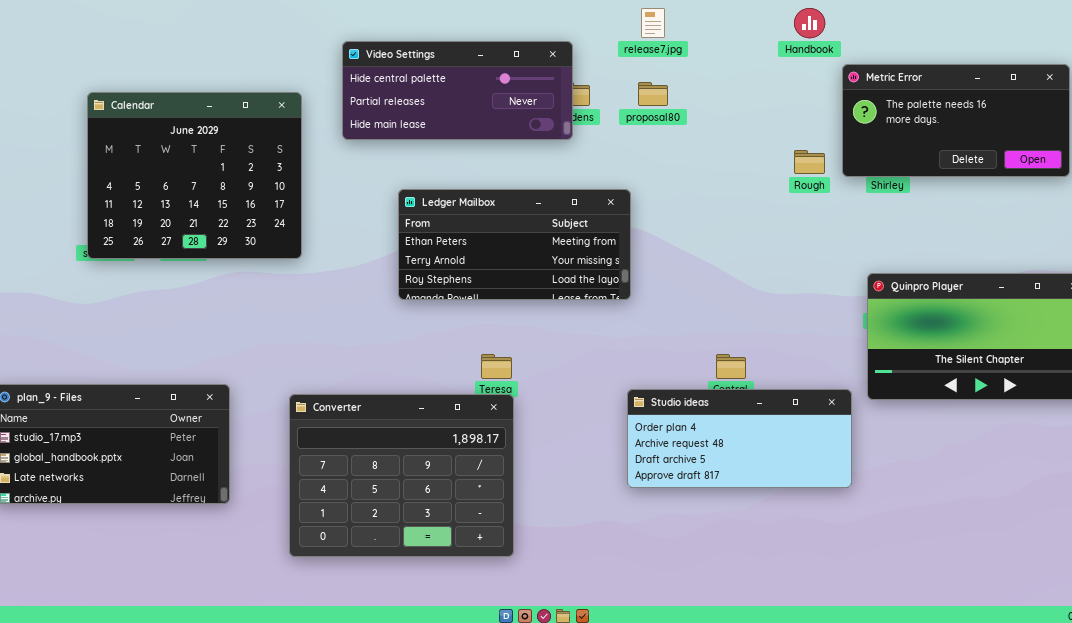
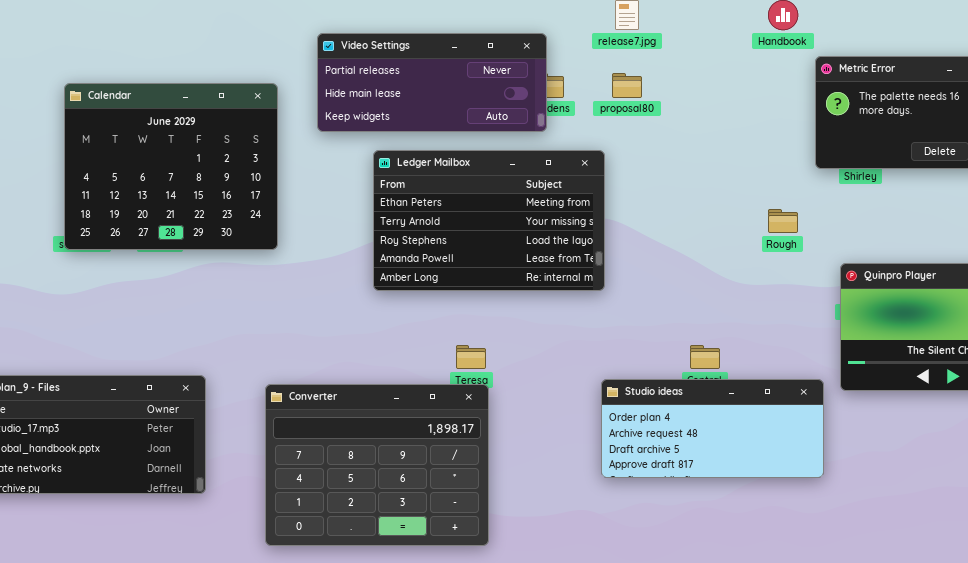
Video Settings: [342,41,573,140] -> [317,33,547,132], scrolled down 1 row
Rough: [794,150,825,174] -> [768,209,798,233], moved
Ledger Mailbox: [398,189,631,300] -> [373,150,605,291], resized

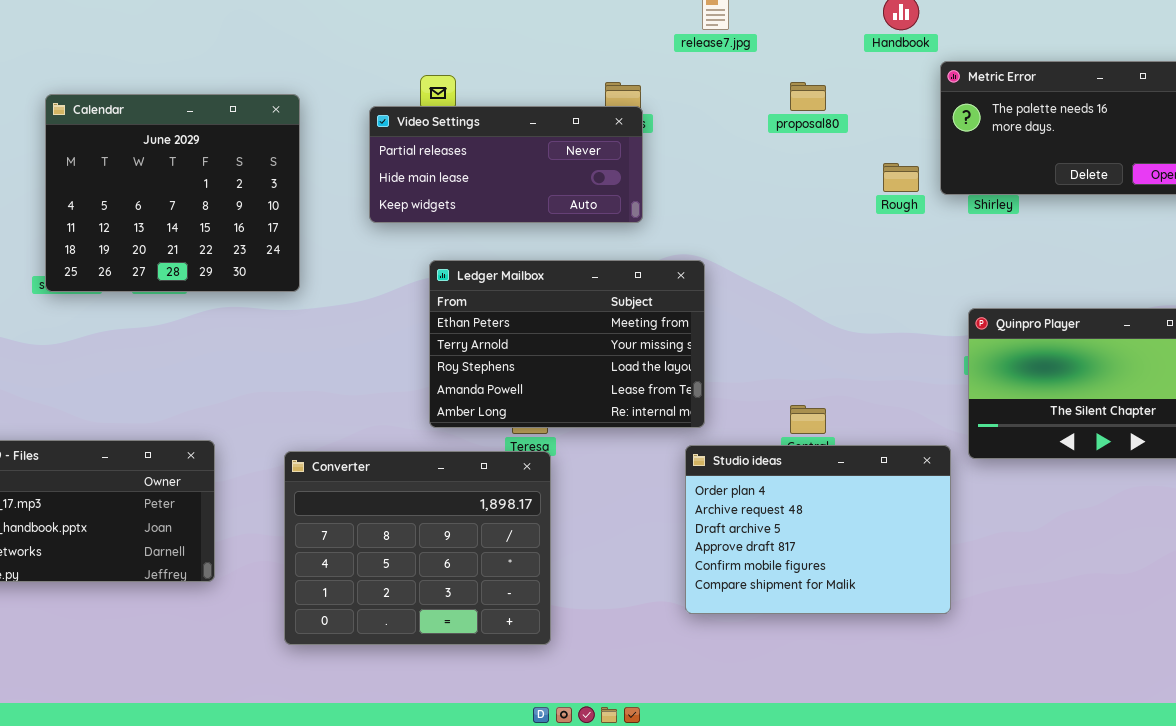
Video Settings: [317,33,547,132] -> [369,106,643,223], moved
proposal80: [612,73,642,98] -> [790,82,826,111], moved
Ledger Mailbox: [373,150,605,291] -> [429,260,705,428], moved
Rough: [768,209,798,233] -> [883,163,919,192], moved
Studio ideas: [601,379,824,478] -> [685,445,951,614], resized

